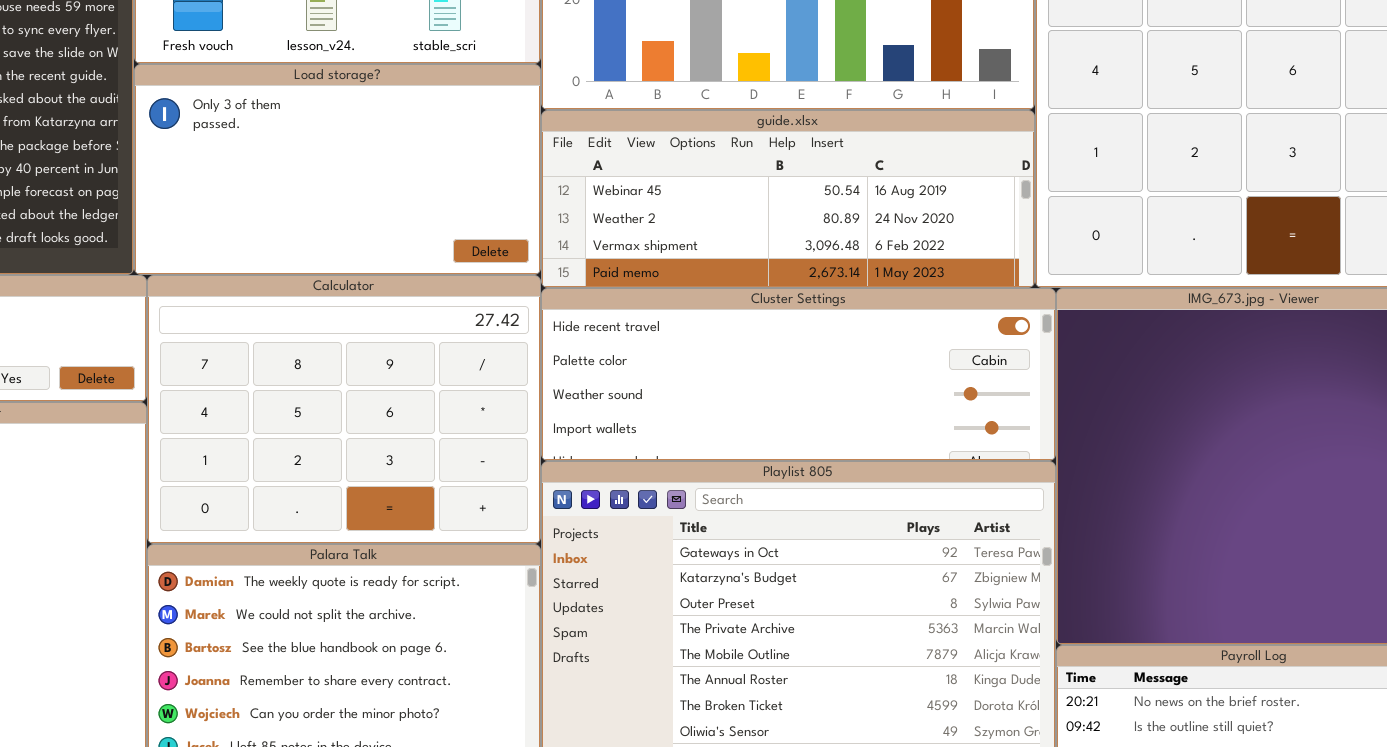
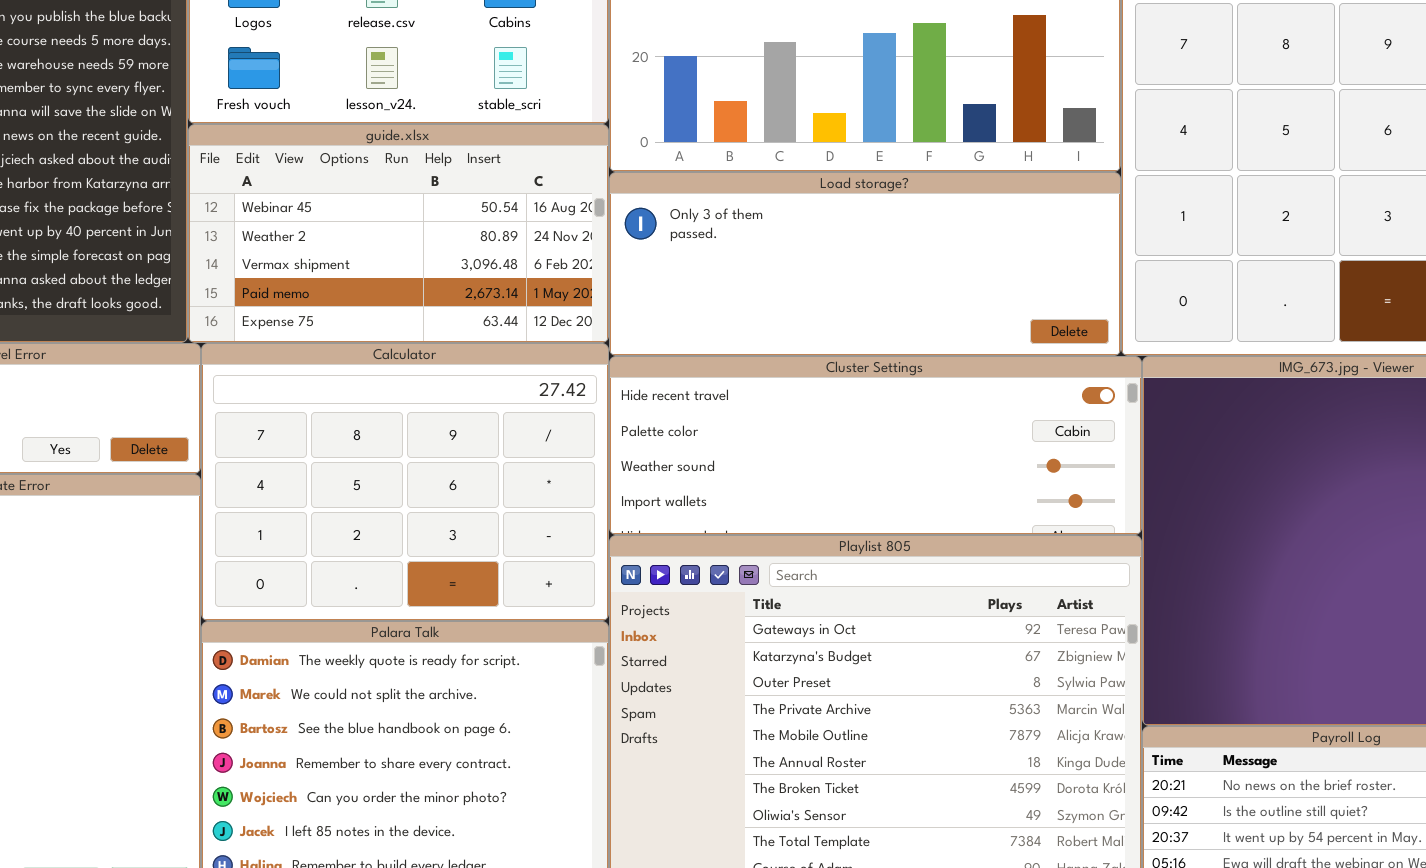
Load storage?: [134,64,541,275] -> [609,172,1121,356], moved, resized
guide.xlsx: [541,110,1035,288] -> [188,124,609,343], moved, resized

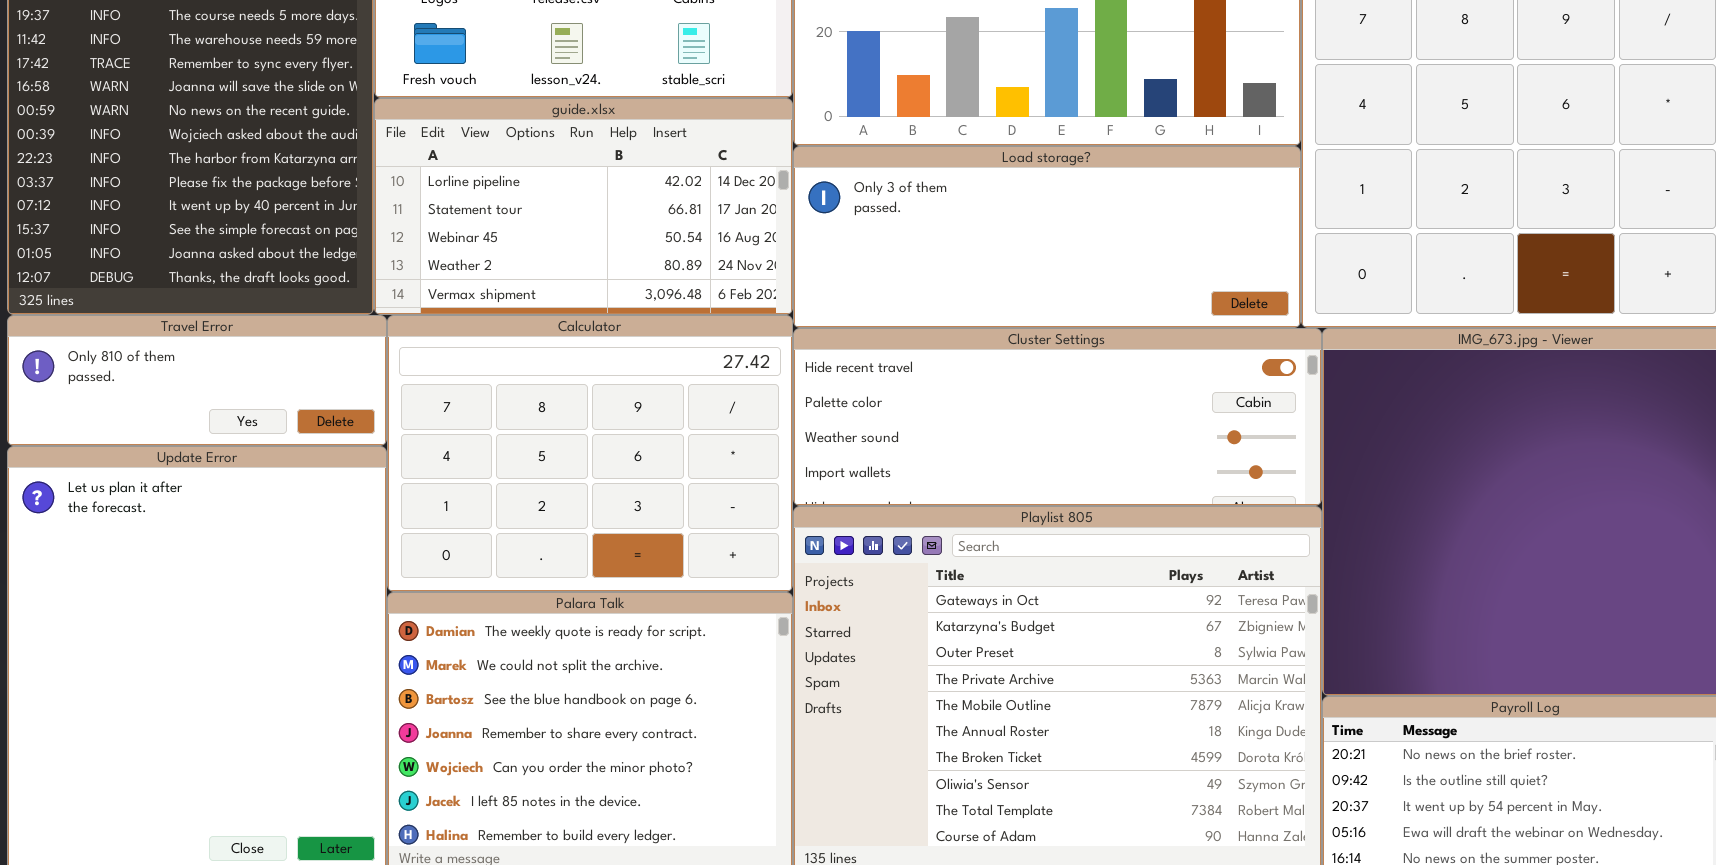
guide.xlsx: [188,124,609,343] -> [374,98,793,315], scrolled up 2 rows

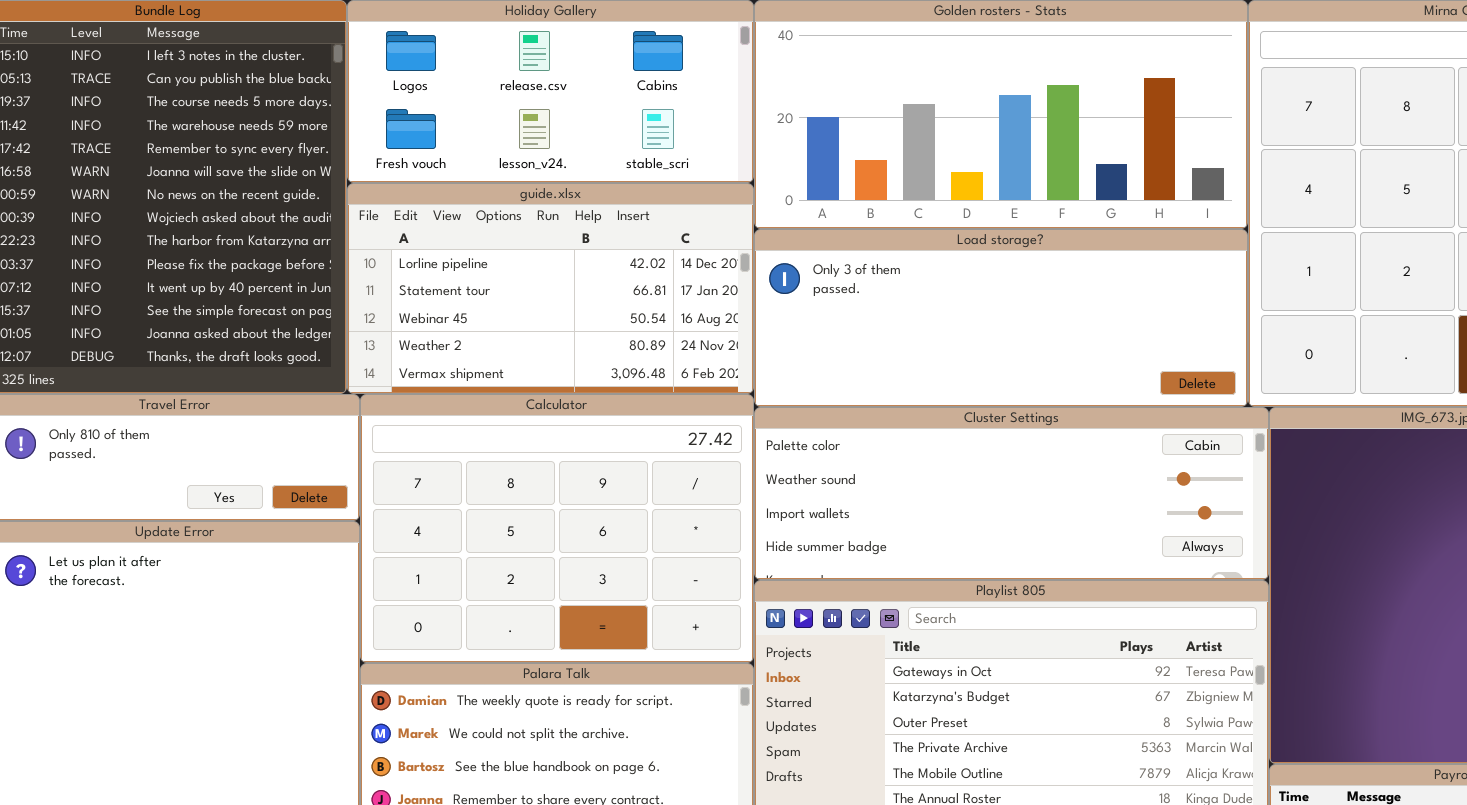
Cluster Settings: [793,328,1322,506] -> [754,407,1269,580], scrolled down 1 row

